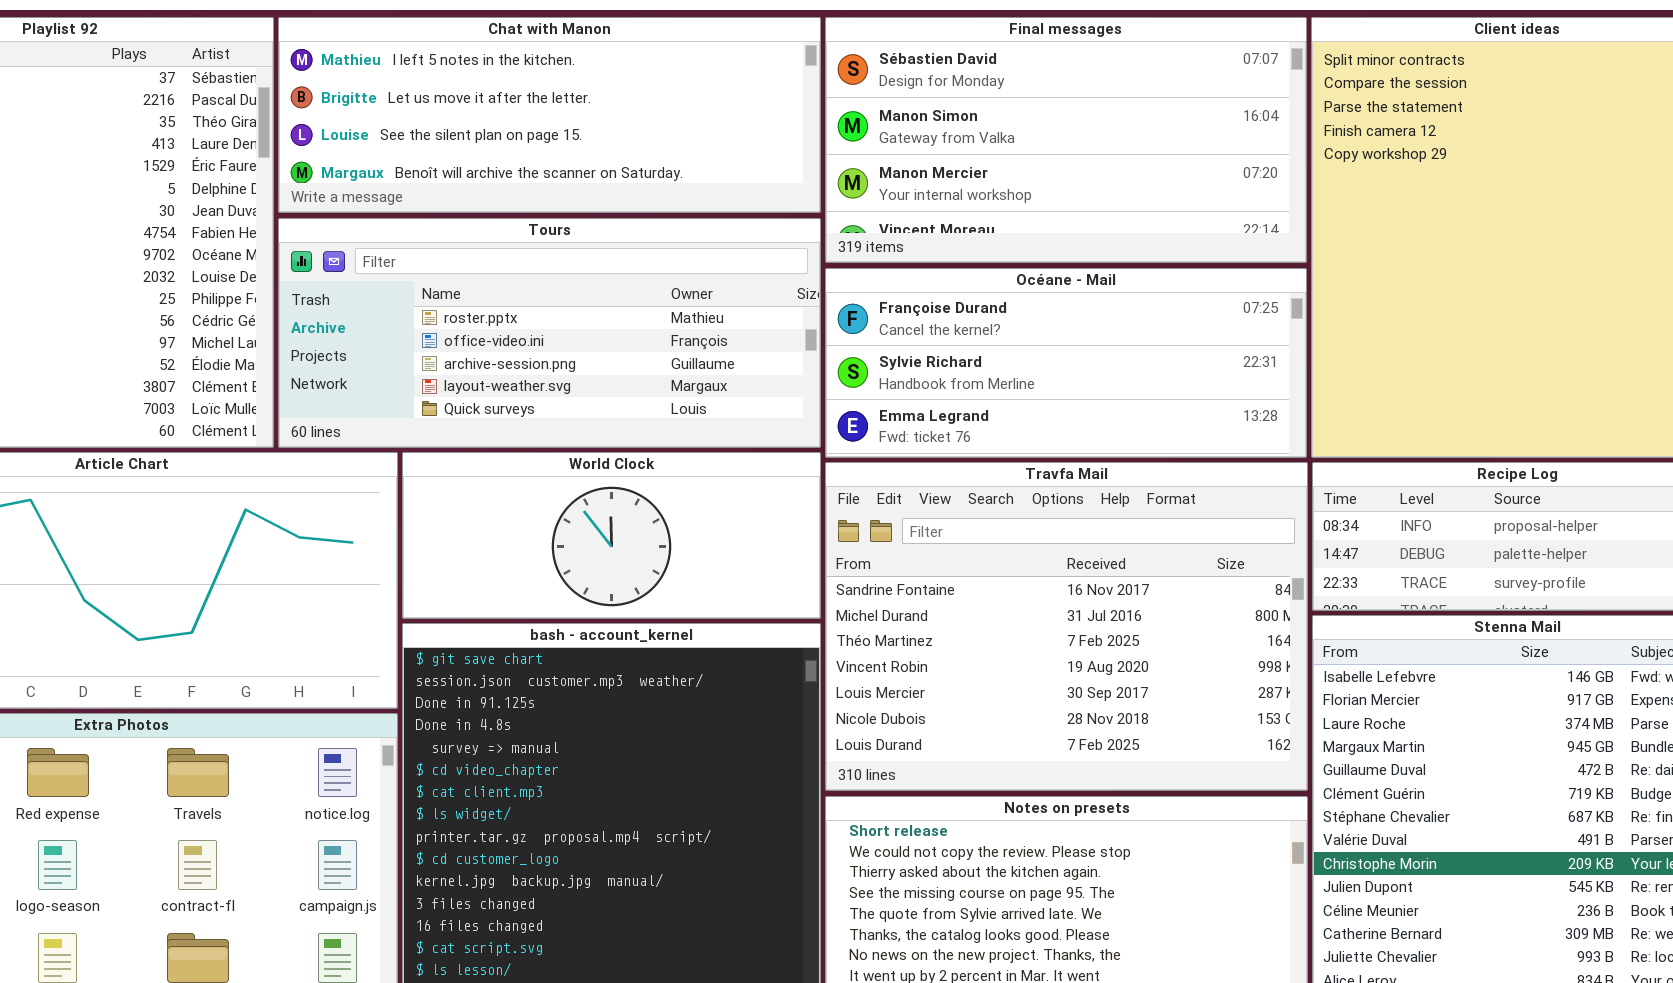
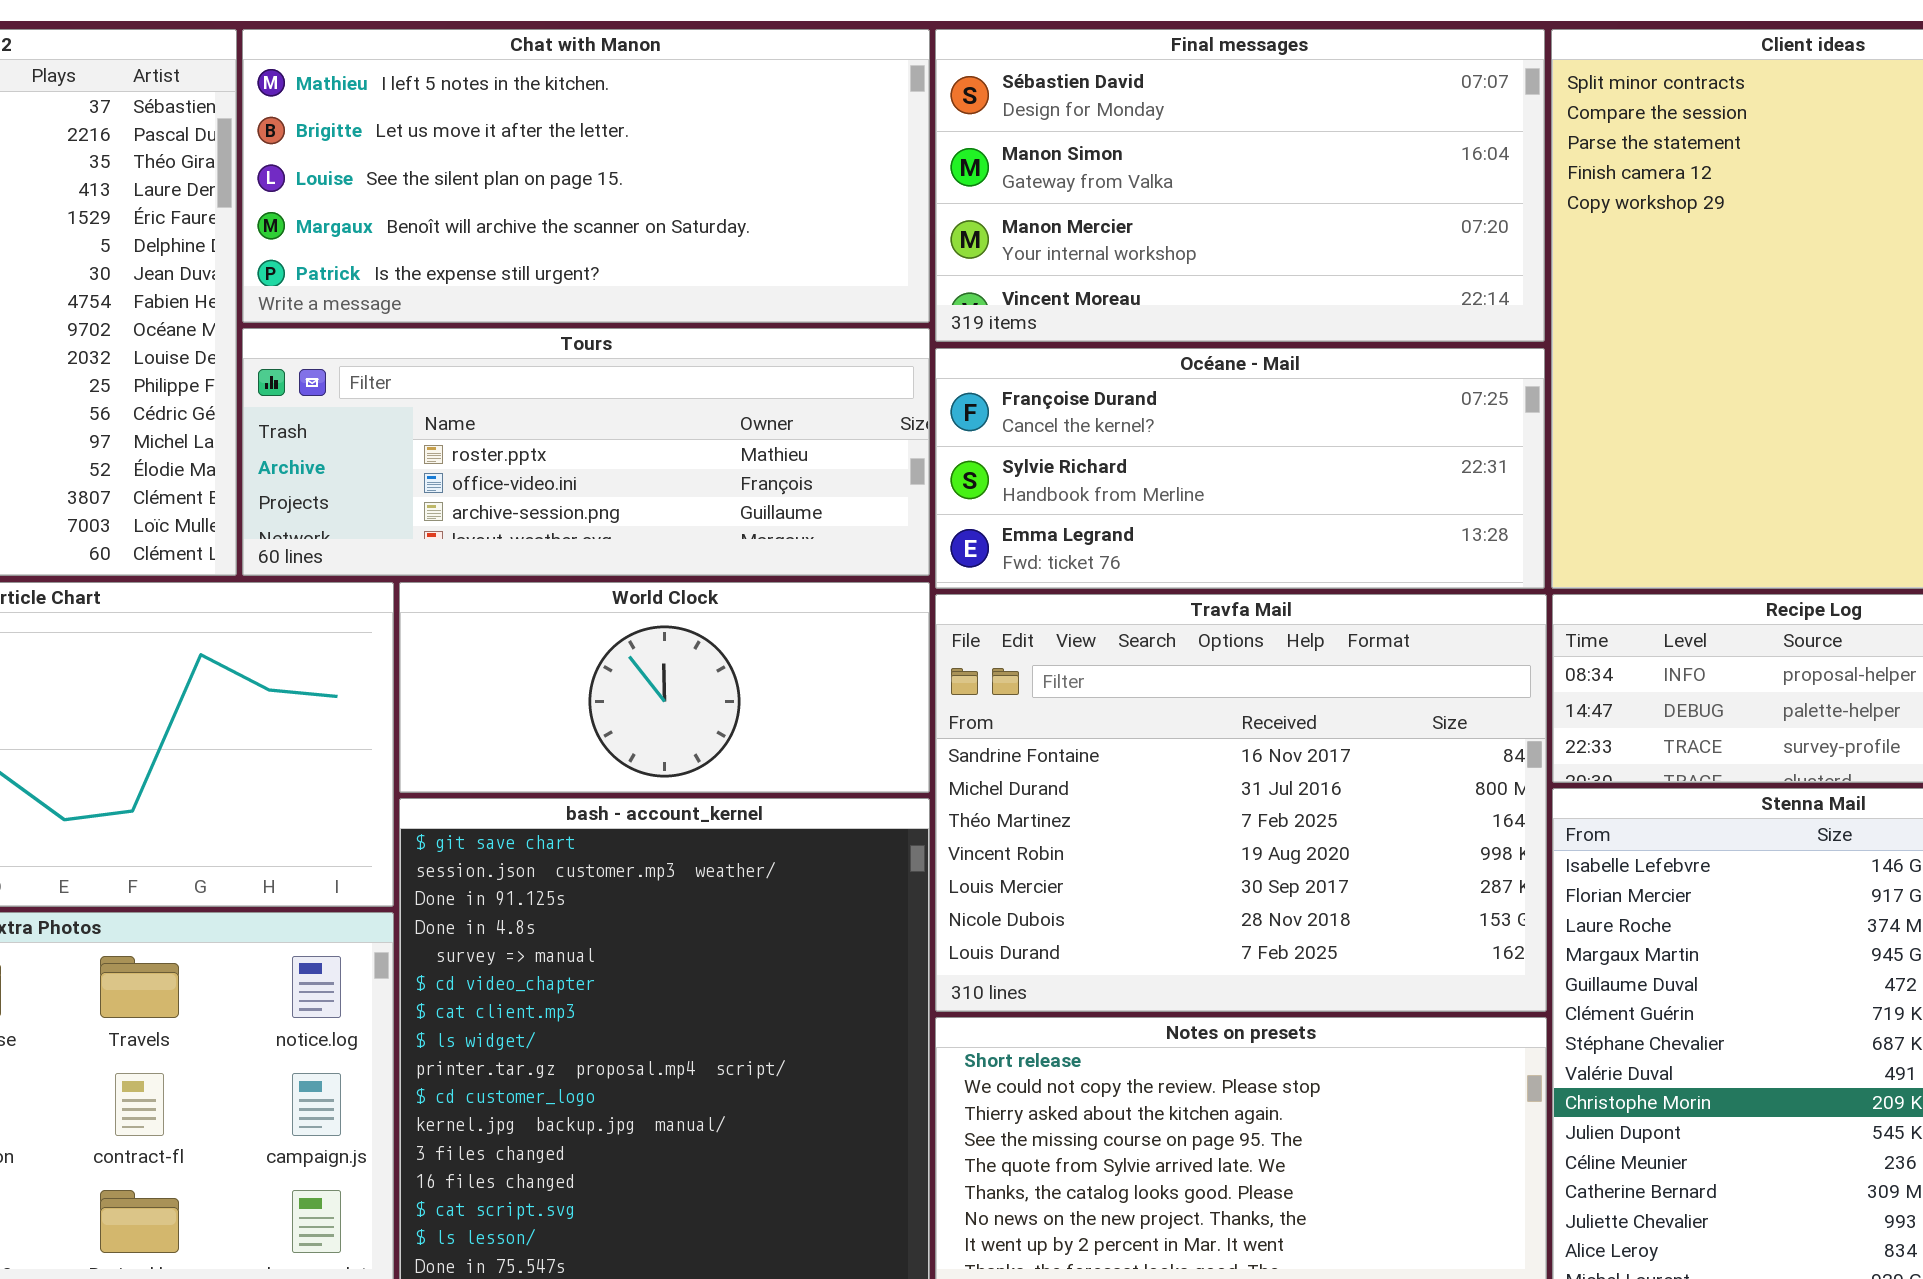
Chat with Manon: [278,17,821,213] -> [242,29,930,323], resized
Tours: [278,218,821,448] -> [242,328,930,576], resized

